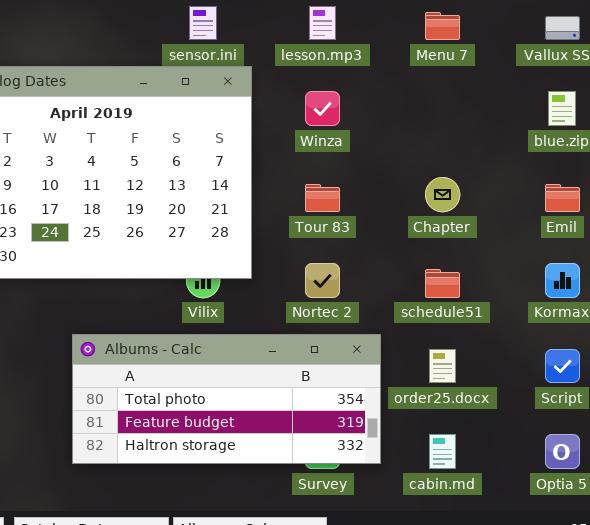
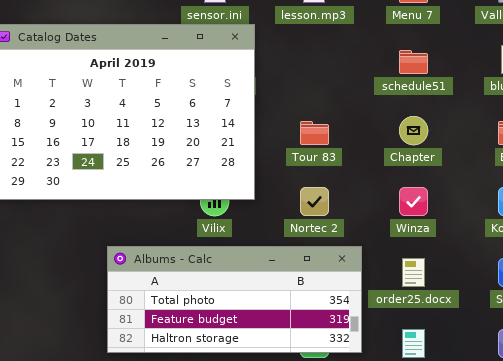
Winza: [305,91,340,126] -> [399,187,428,216], moved
schedule51: [425,269,460,298] -> [399,50,428,74], moved

